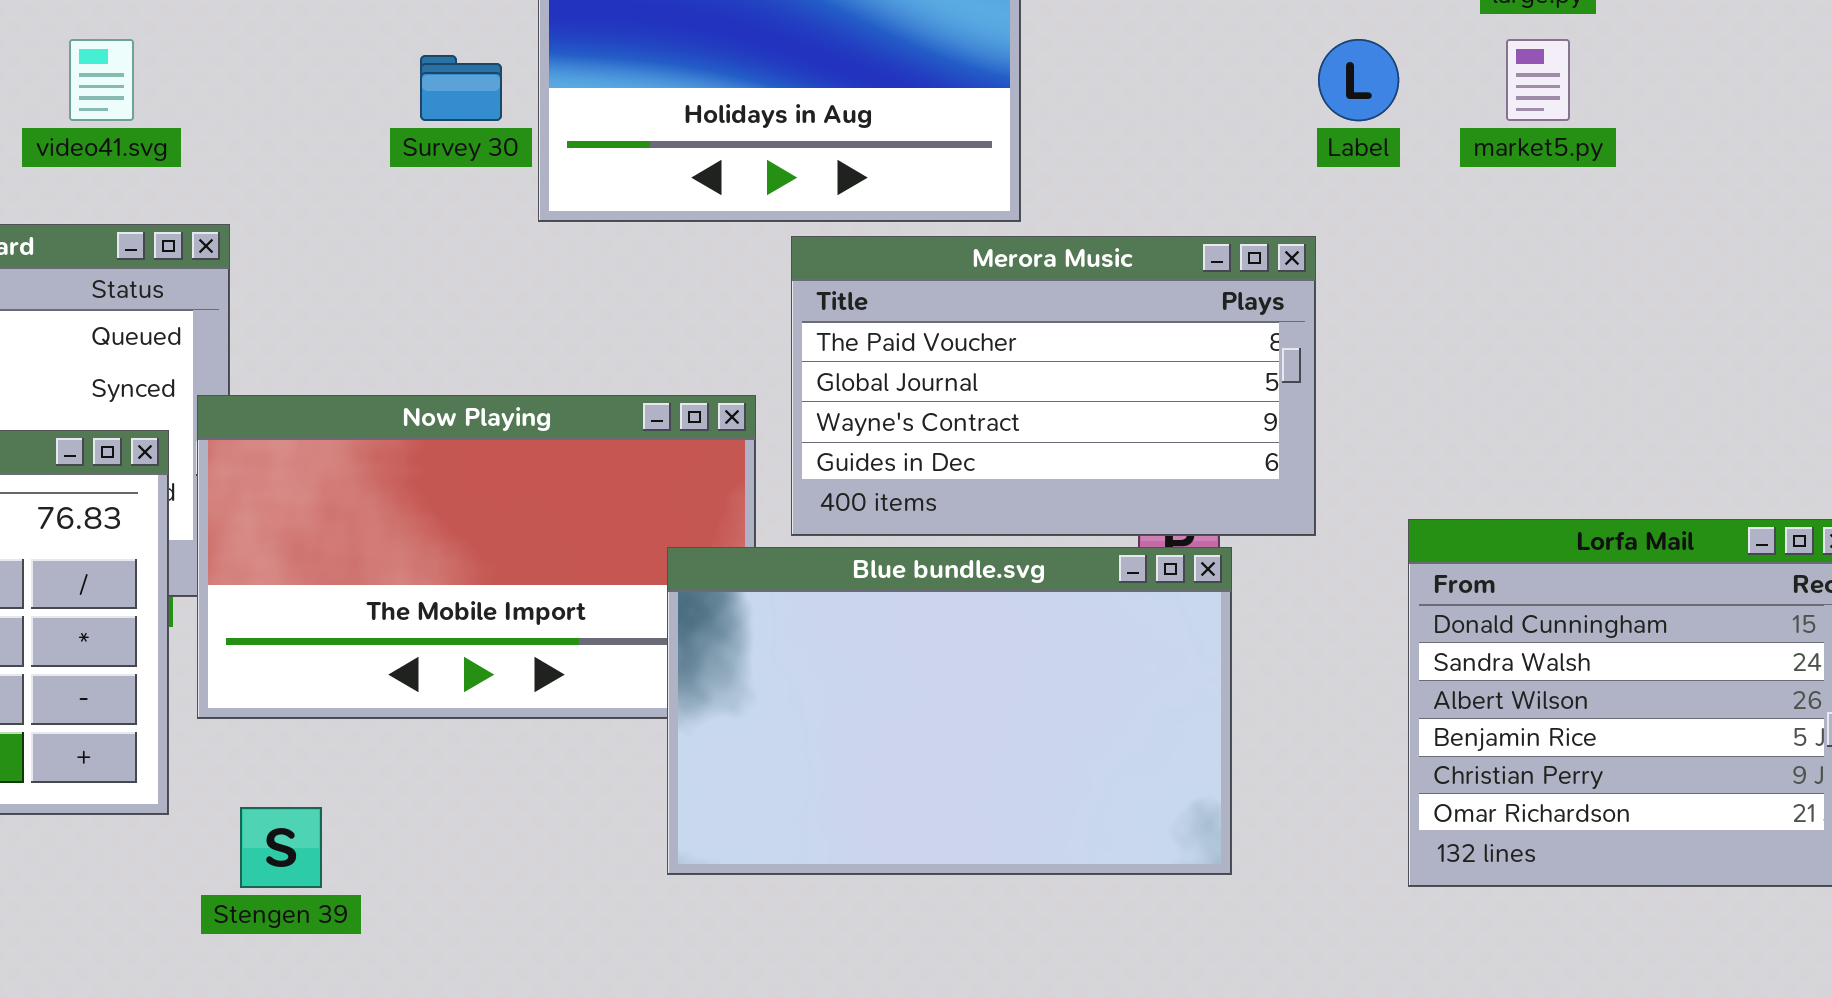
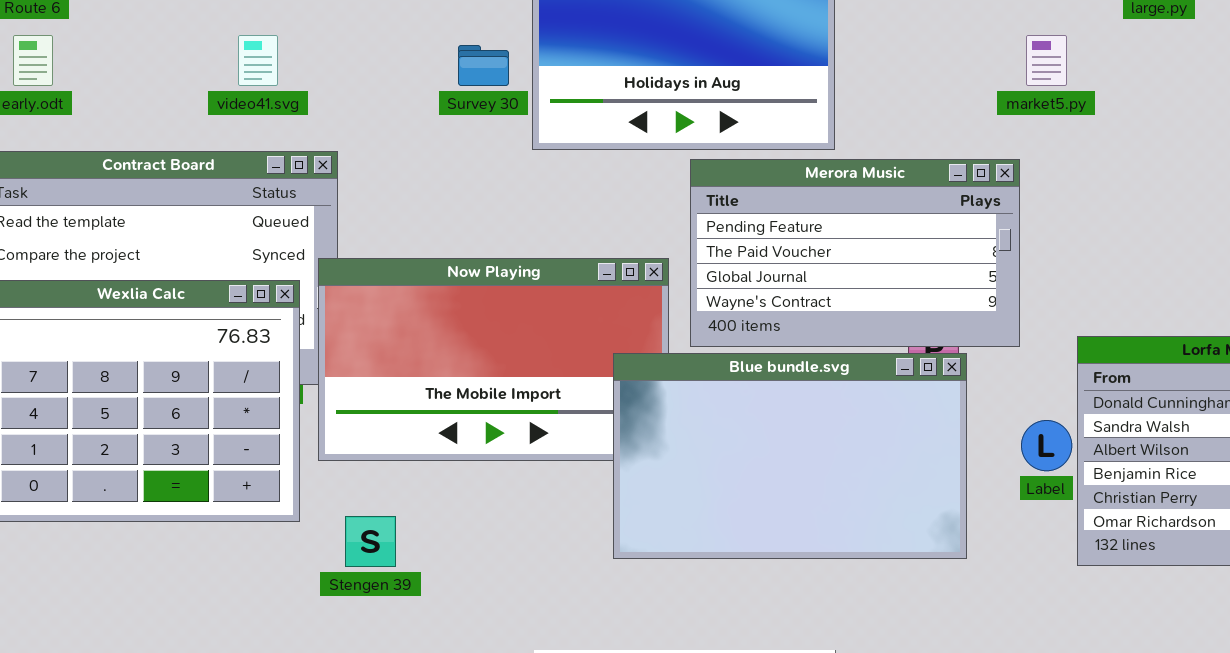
Label: [1318,39,1399,121] -> [1021,420,1072,471], moved
market5.py: [1506,39,1570,121] -> [1026,35,1067,86], moved
Merora Music: [791,236,1316,536] -> [690,159,1020,347], scrolled up 1 row

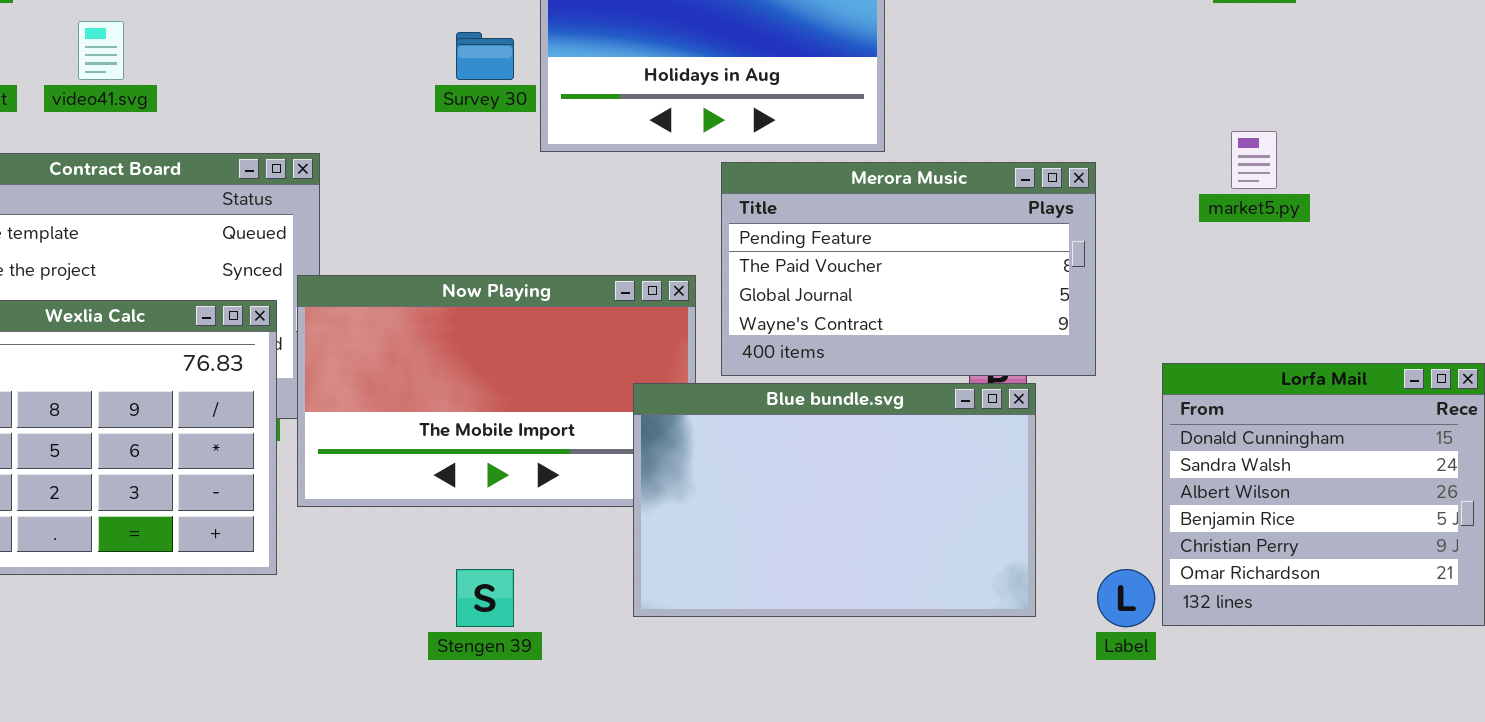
video41.svg: [238,35,278,86] -> [78,21,124,80], moved
market5.py: [1026,35,1067,86] -> [1231,131,1277,189], moved
Label: [1021,420,1072,471] -> [1097,569,1155,627], moved
Stengen 39: [345,516,396,567] -> [456,569,514,627], moved

